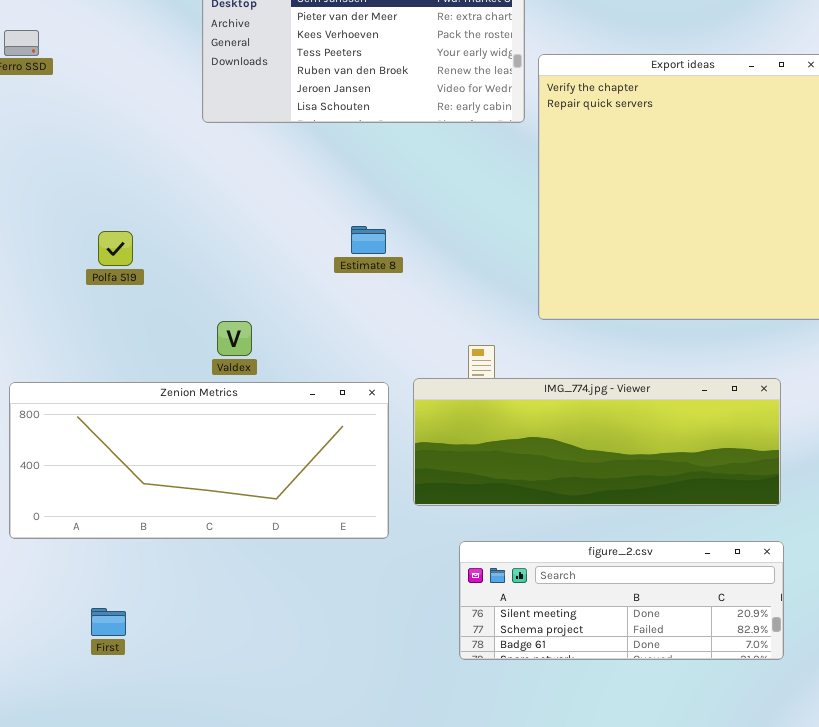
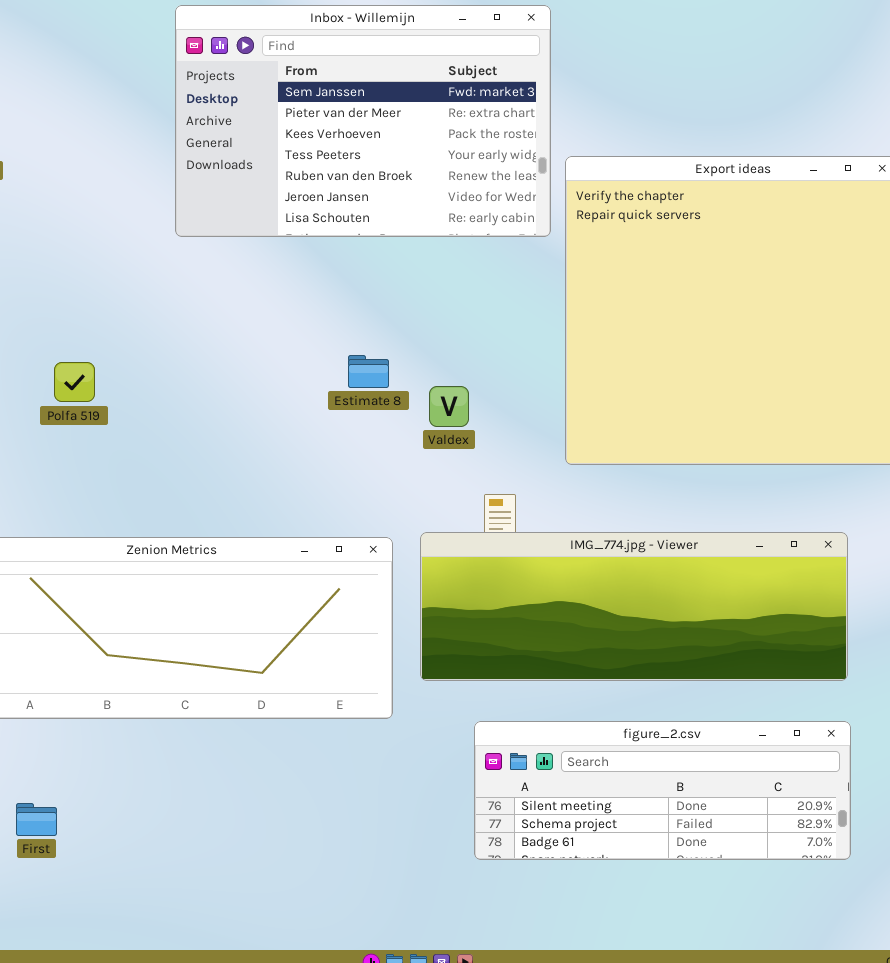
Valdex: [217,321,252,356] -> [429,386,469,427], moved
First: [91,608,126,636] -> [16,803,57,836], moved

